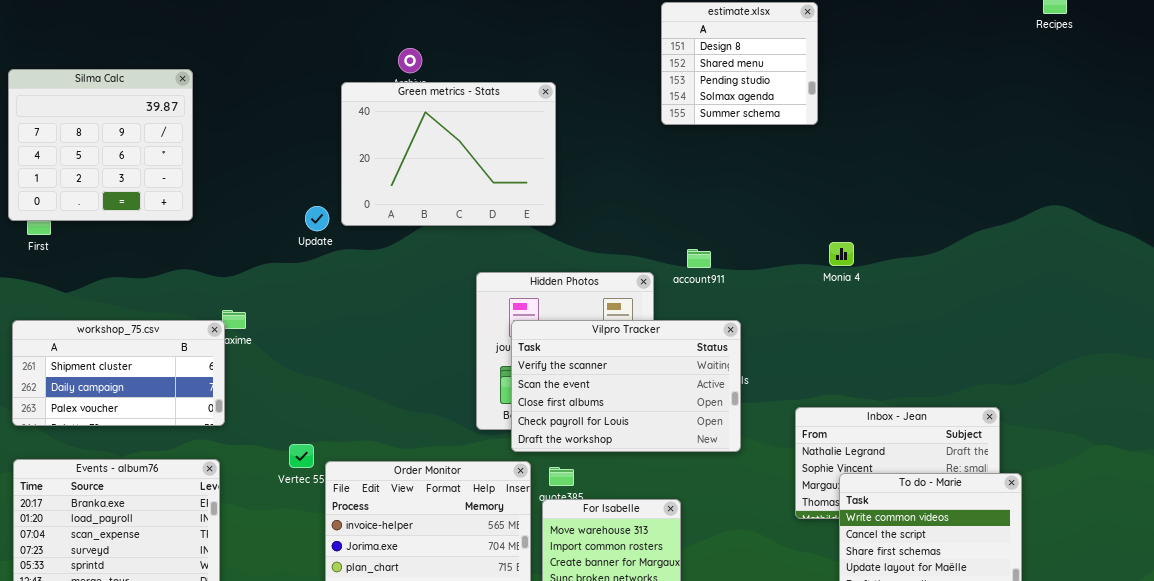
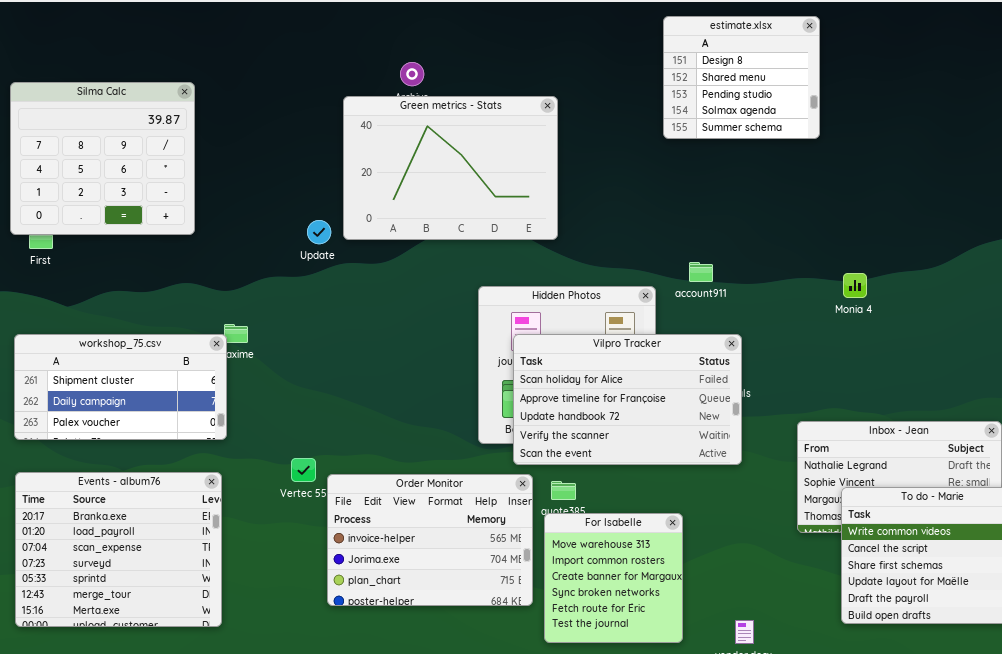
Monia 4: [829,242,854,266] -> [843,273,867,298], moved
Vilpro Tracker: [511,320,741,452] -> [513,334,742,465], scrolled up 3 rows

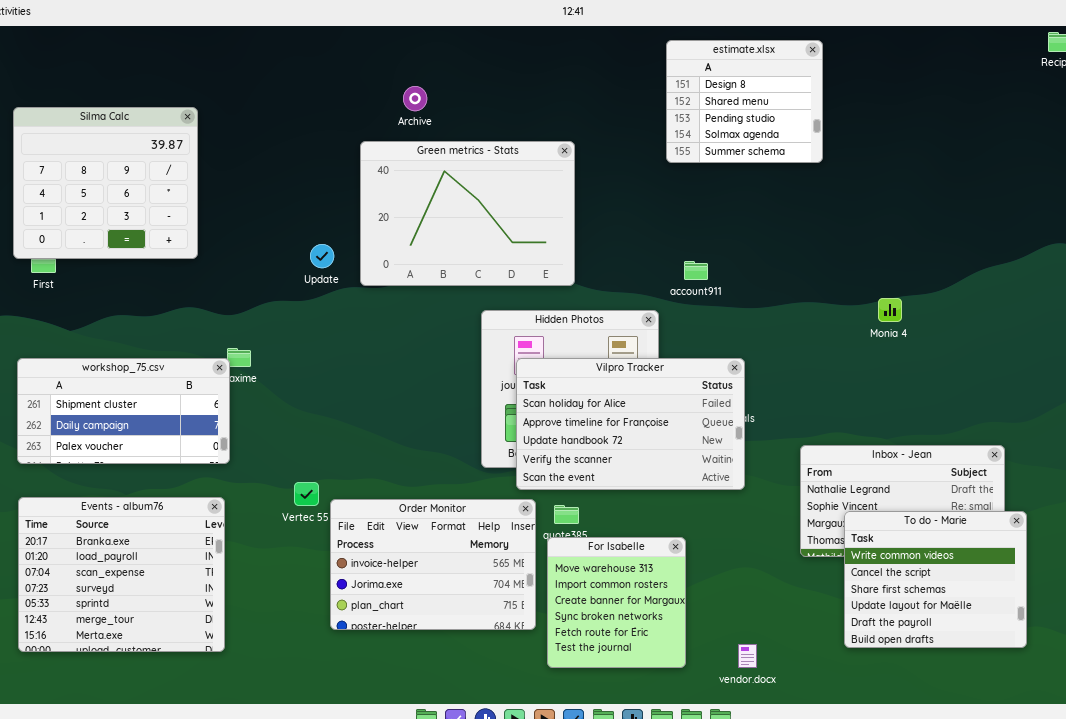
Green metrics - Stats: [343,96,558,240] -> [360,141,575,286], moved
account911: [689,262,713,282] -> [684,261,708,280], moved
Monia 4: [843,273,867,298] -> [878,298,902,322], moved

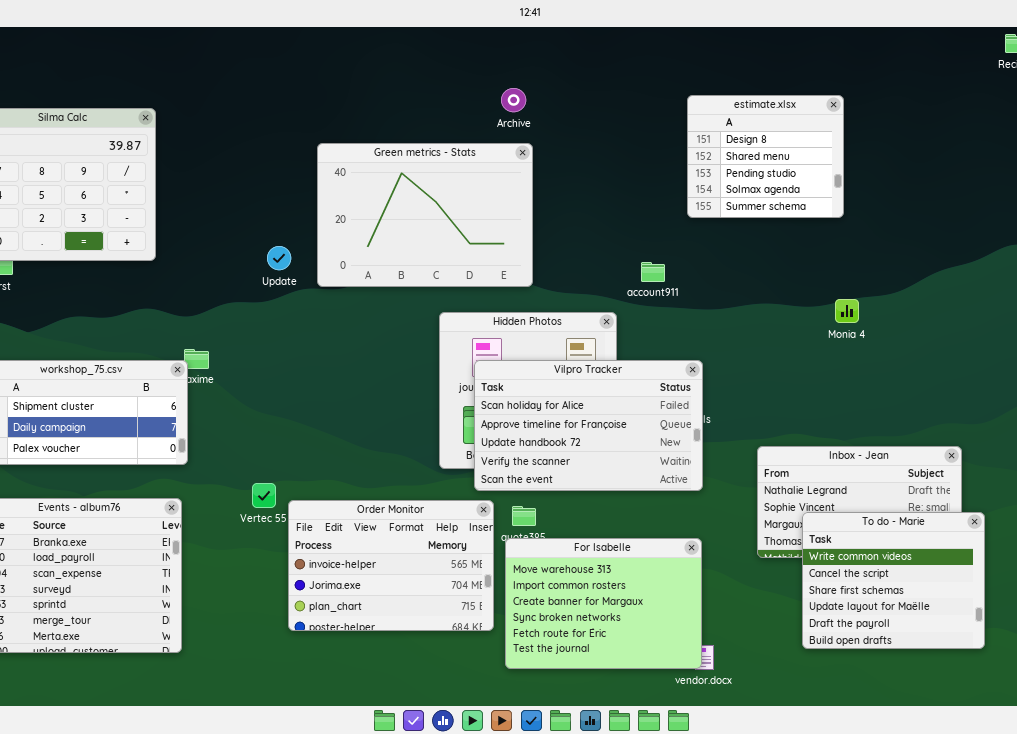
estimate.xlsx: [666,40,823,163] -> [687,95,844,218], moved
Archive: [403,86,427,111] -> [501,88,526,112], moved
For Isabelle: [547,537,686,668] -> [505,538,702,669], resized

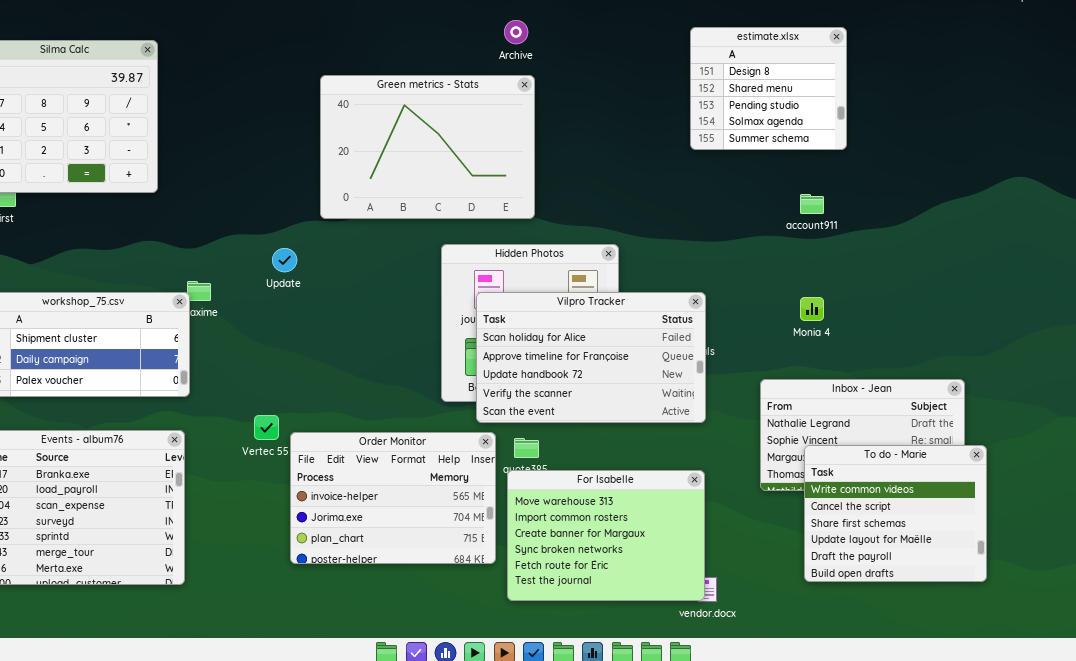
Update: [267,246,291,270] -> [272,248,297,272], moved
account911: [641,262,665,282] -> [800,194,824,214], moved
Monia 4: [835,299,859,323] -> [800,297,824,321], moved

